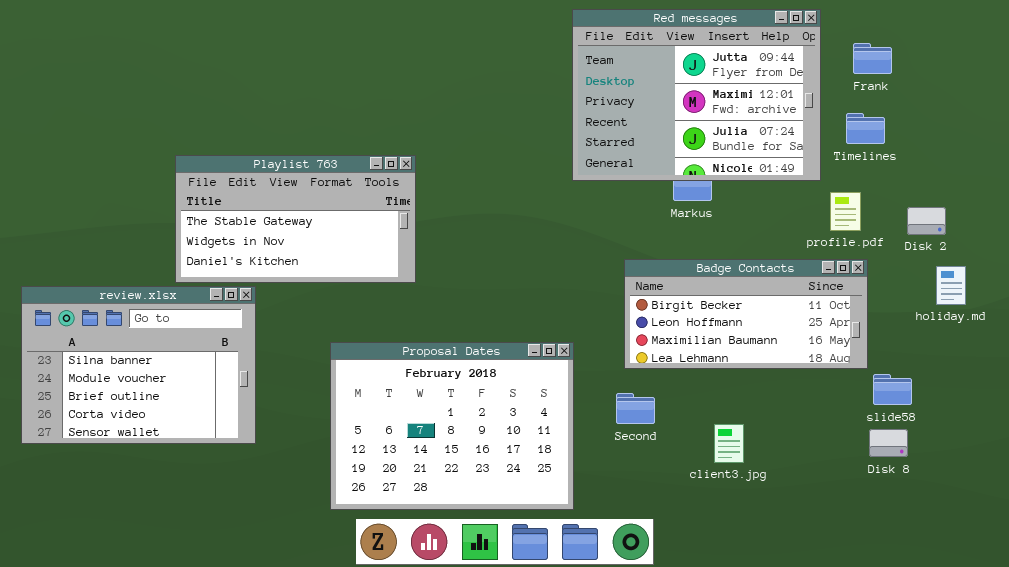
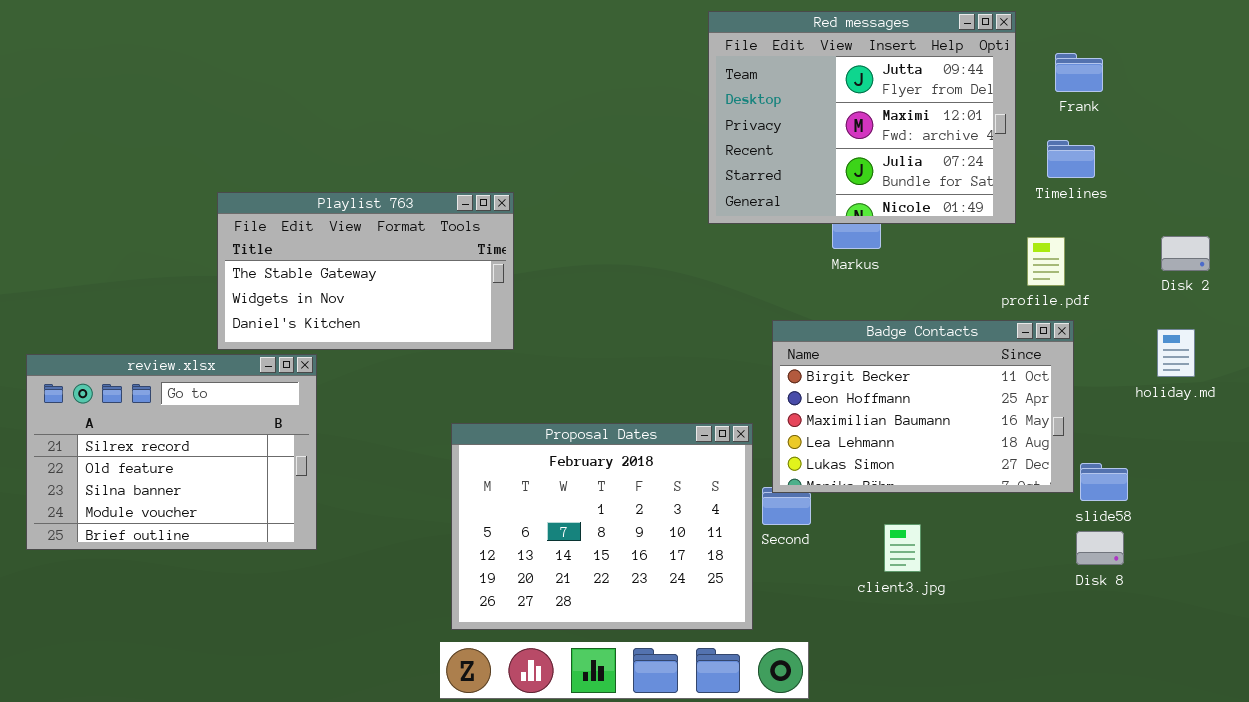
Disk 2: [907,207,946,235] -> [1161,236,1210,271], moved
Badge Contacts: [624,259,868,369] -> [772,320,1074,493], resized
review.xlsx: [21,286,256,444] -> [26,354,317,550], scrolled up 2 rows
Proposal Dates: [330,342,574,510] -> [451,423,753,630], moved

